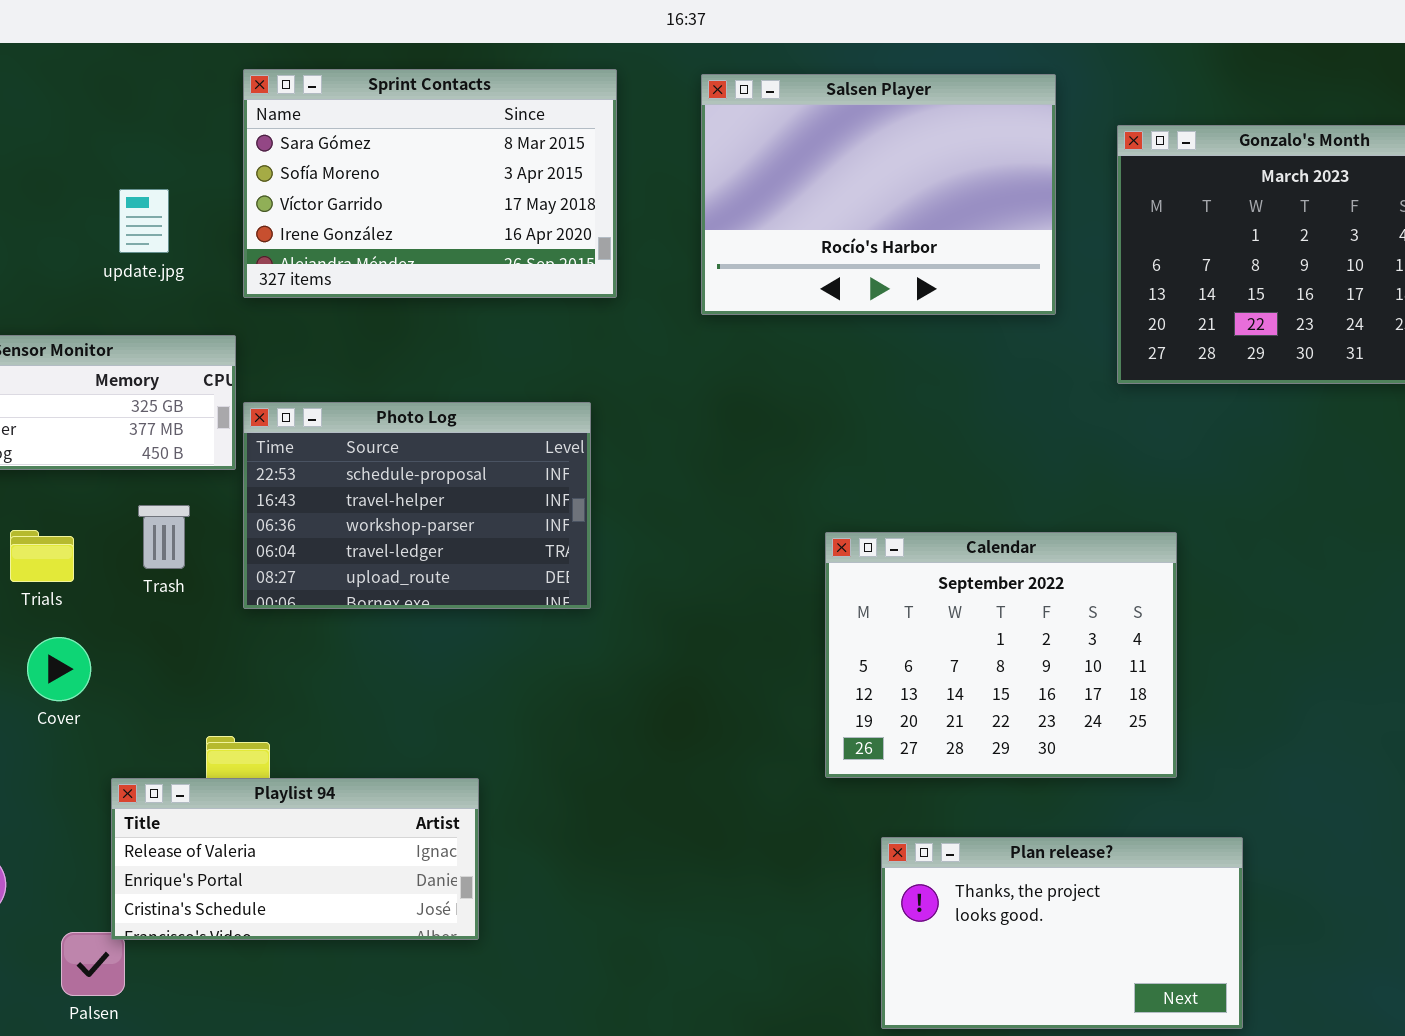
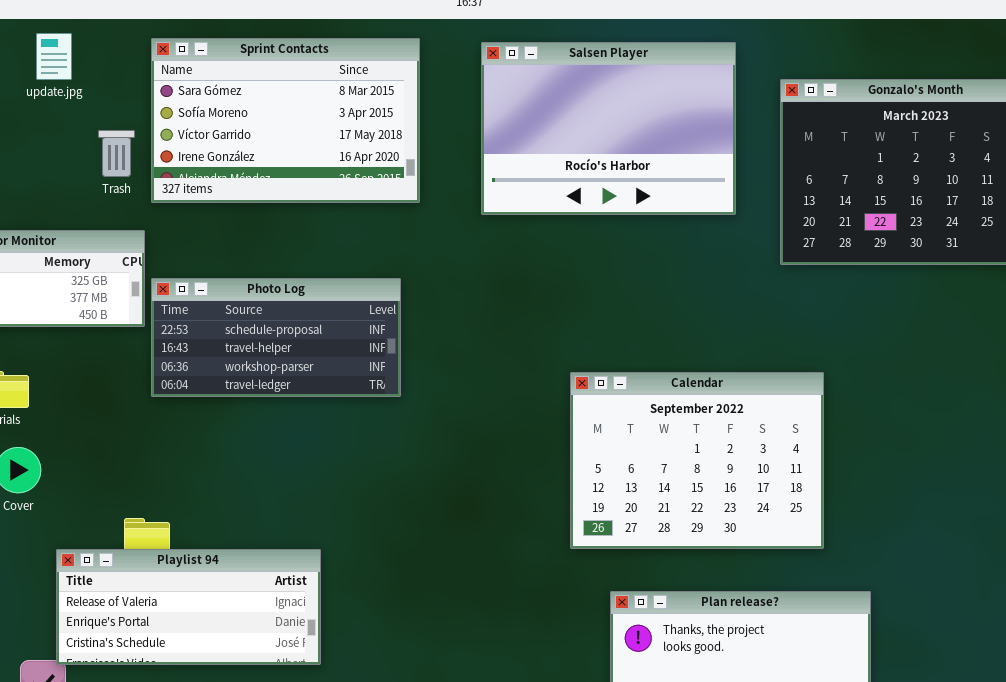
update.jpg: [119,189,169,253] -> [36,33,72,80], moved
Photo Log: [243,402,591,609] -> [151,278,401,397], resized
Trash: [138,505,190,569] -> [98,130,135,177], moved

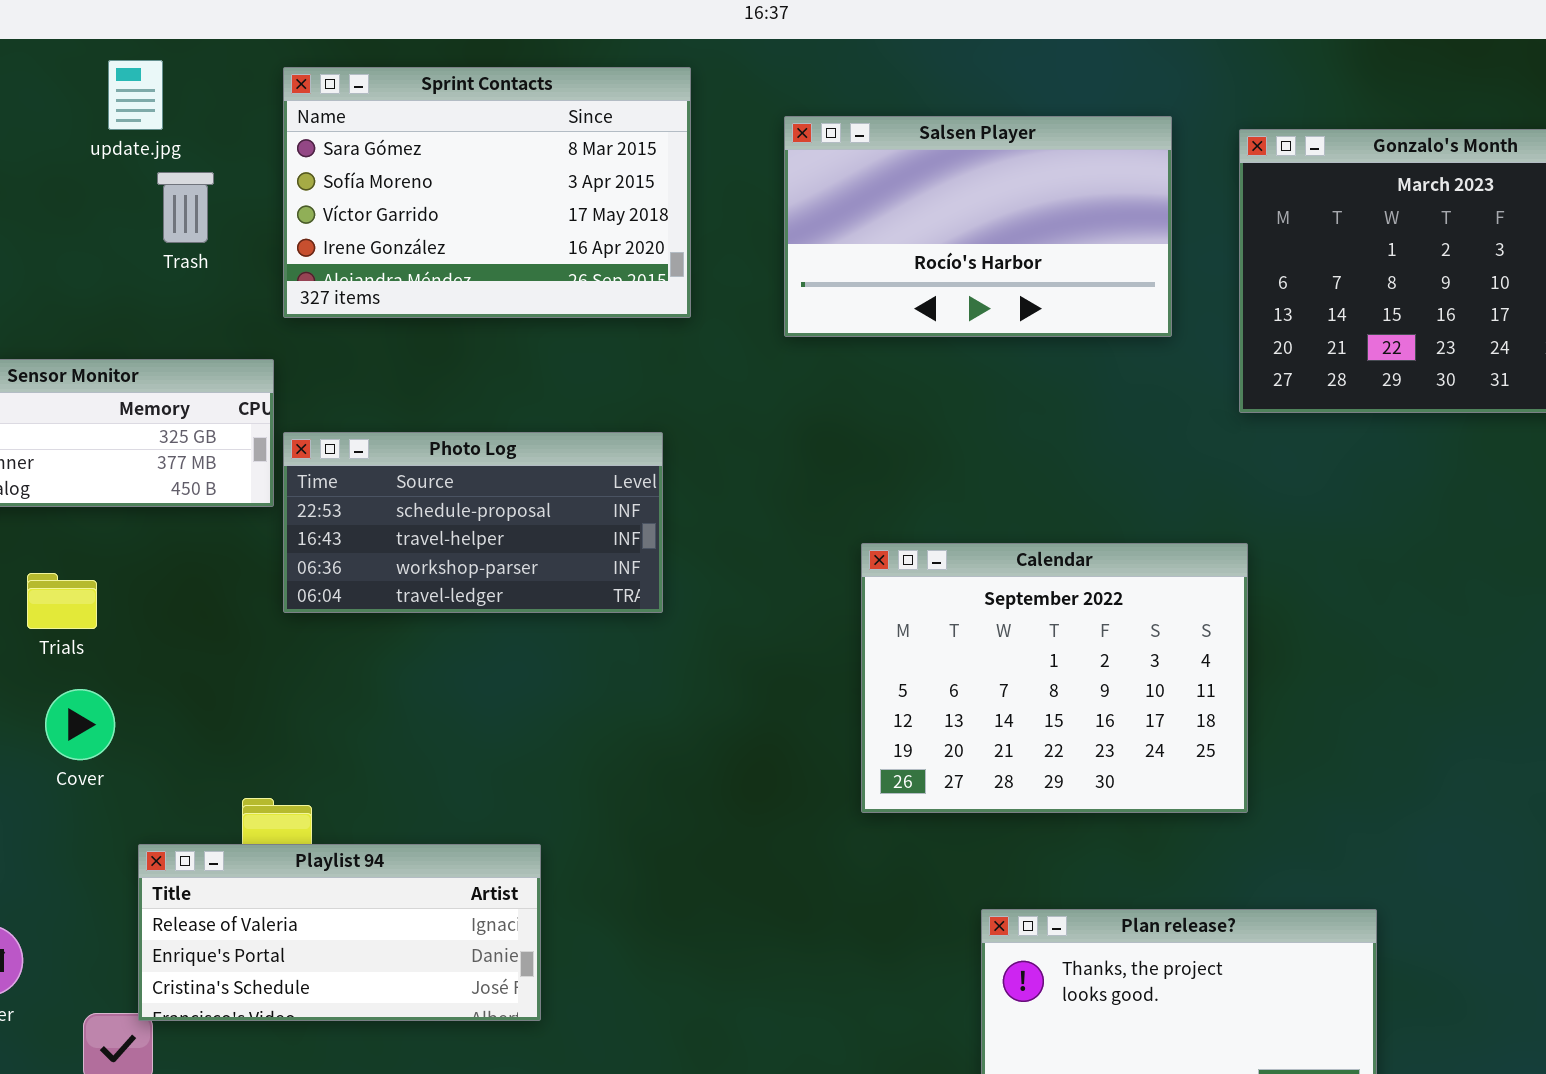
Salsen Player: [481,42,736,215] -> [784,116,1172,337], resized
Trash: [98,130,135,177] -> [157,172,214,243], moved
Calendar: [570,372,824,549] -> [861,543,1248,813], moved

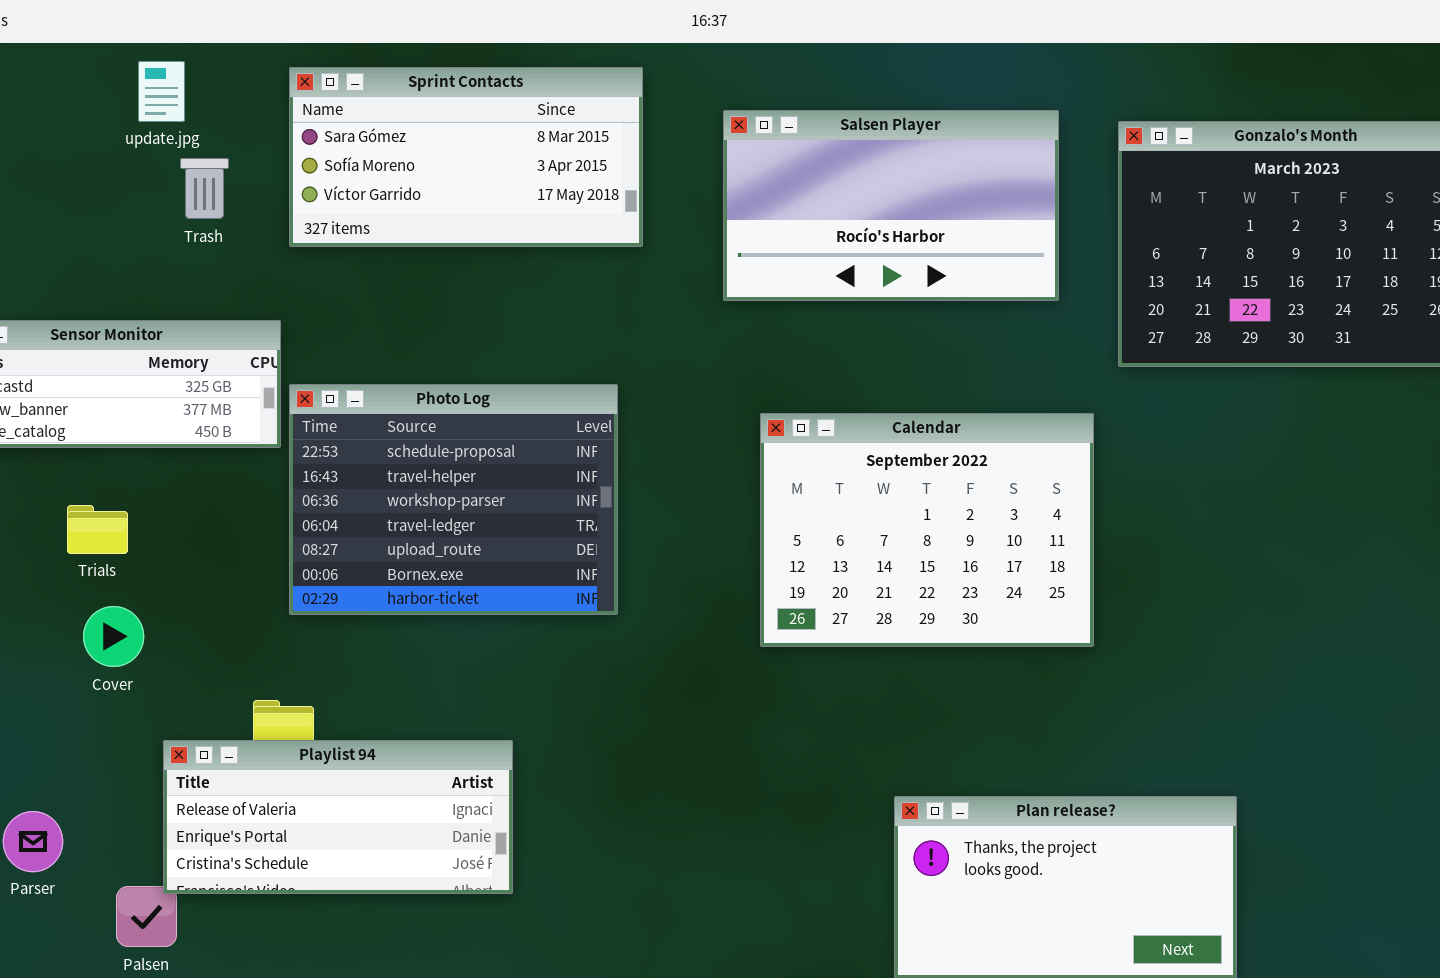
Sprint Contacts: [283,67,691,318] -> [289,67,643,247], resized
Photo Log: [283,432,663,613] -> [289,384,618,615], resized
Calendar: [861,543,1248,813] -> [760,413,1094,647], moved

